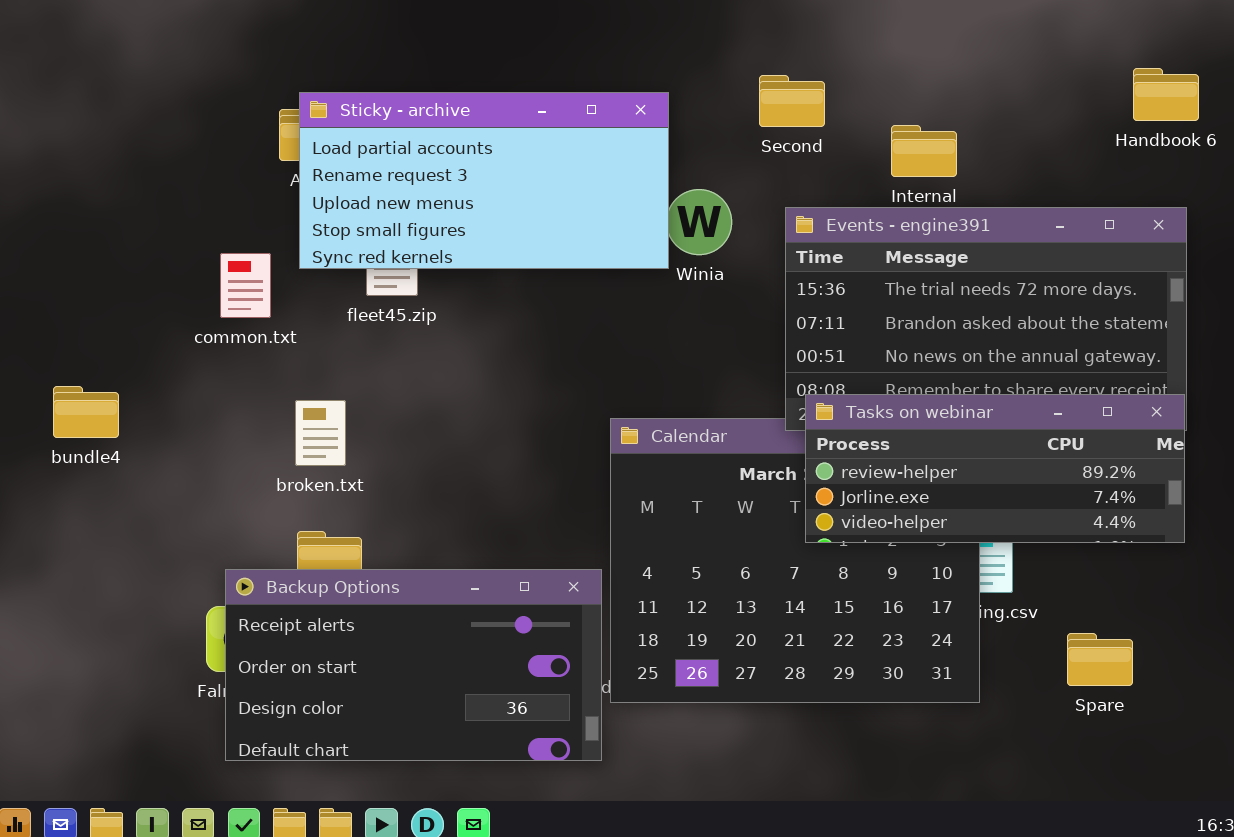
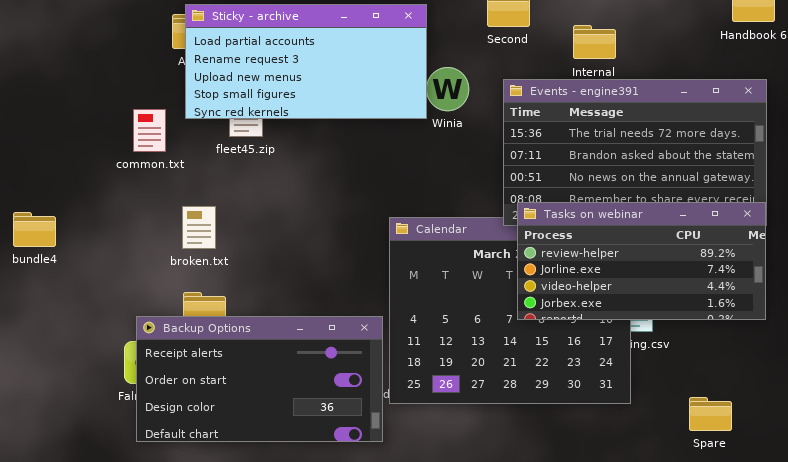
bundle4: [53,386,119,438] -> [13,212,56,247], moved
Tasks on webinar: [805,394,1185,543] -> [517,202,766,320], resized
Spare: [1067,633,1133,686] -> [689,397,732,431], moved

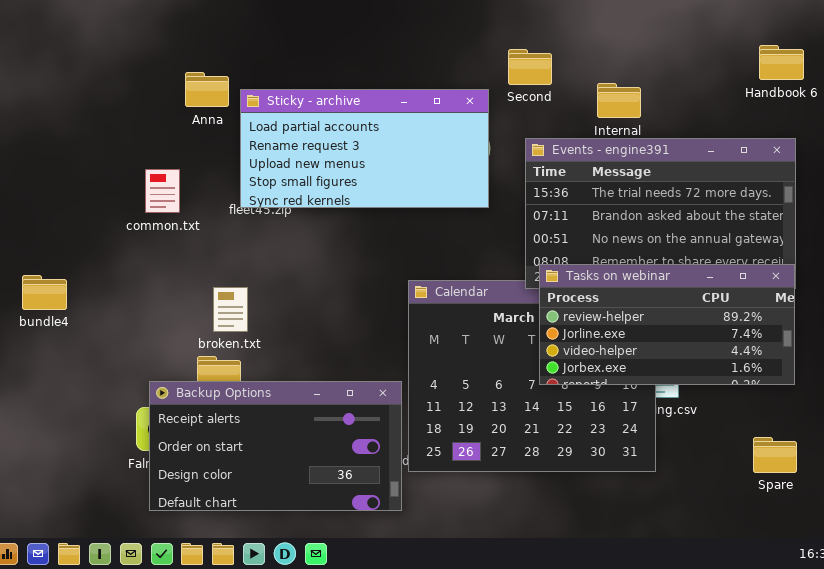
Sticky - archive: [185,4,427,119] -> [240,89,489,208], moved
broken.txt: [182,206,216,249] -> [213,287,248,332], moved
Spare: [689,397,732,431] -> [753,437,797,473], moved

